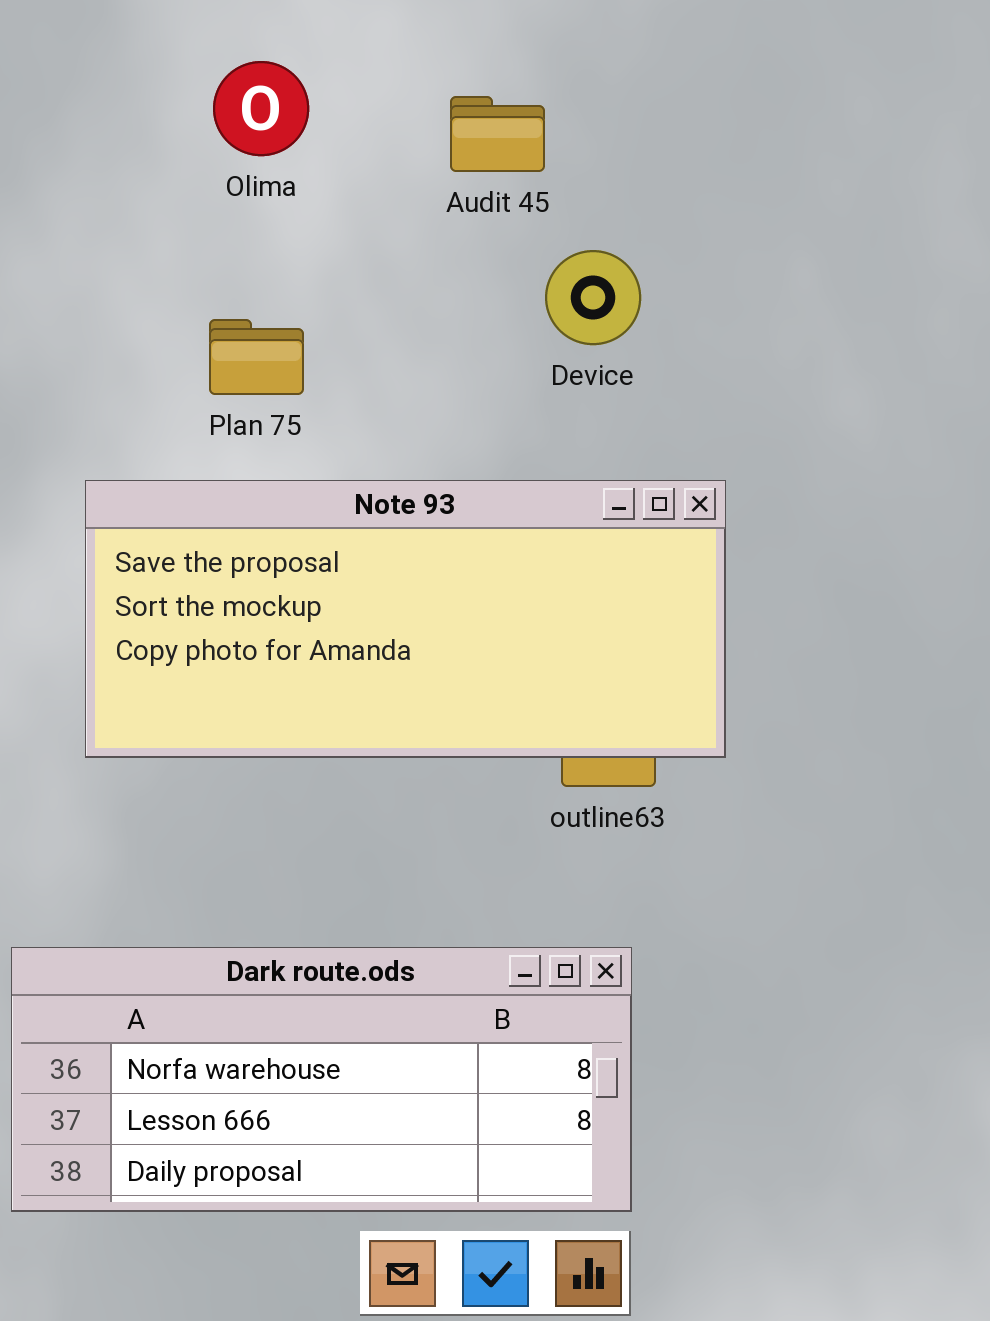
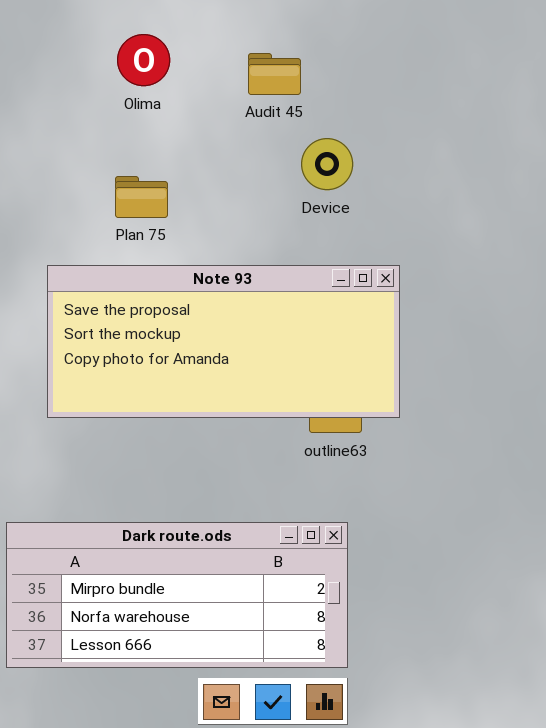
Dark route.ods: [11,947,632,1212] -> [6,522,348,668], scrolled up 1 row

